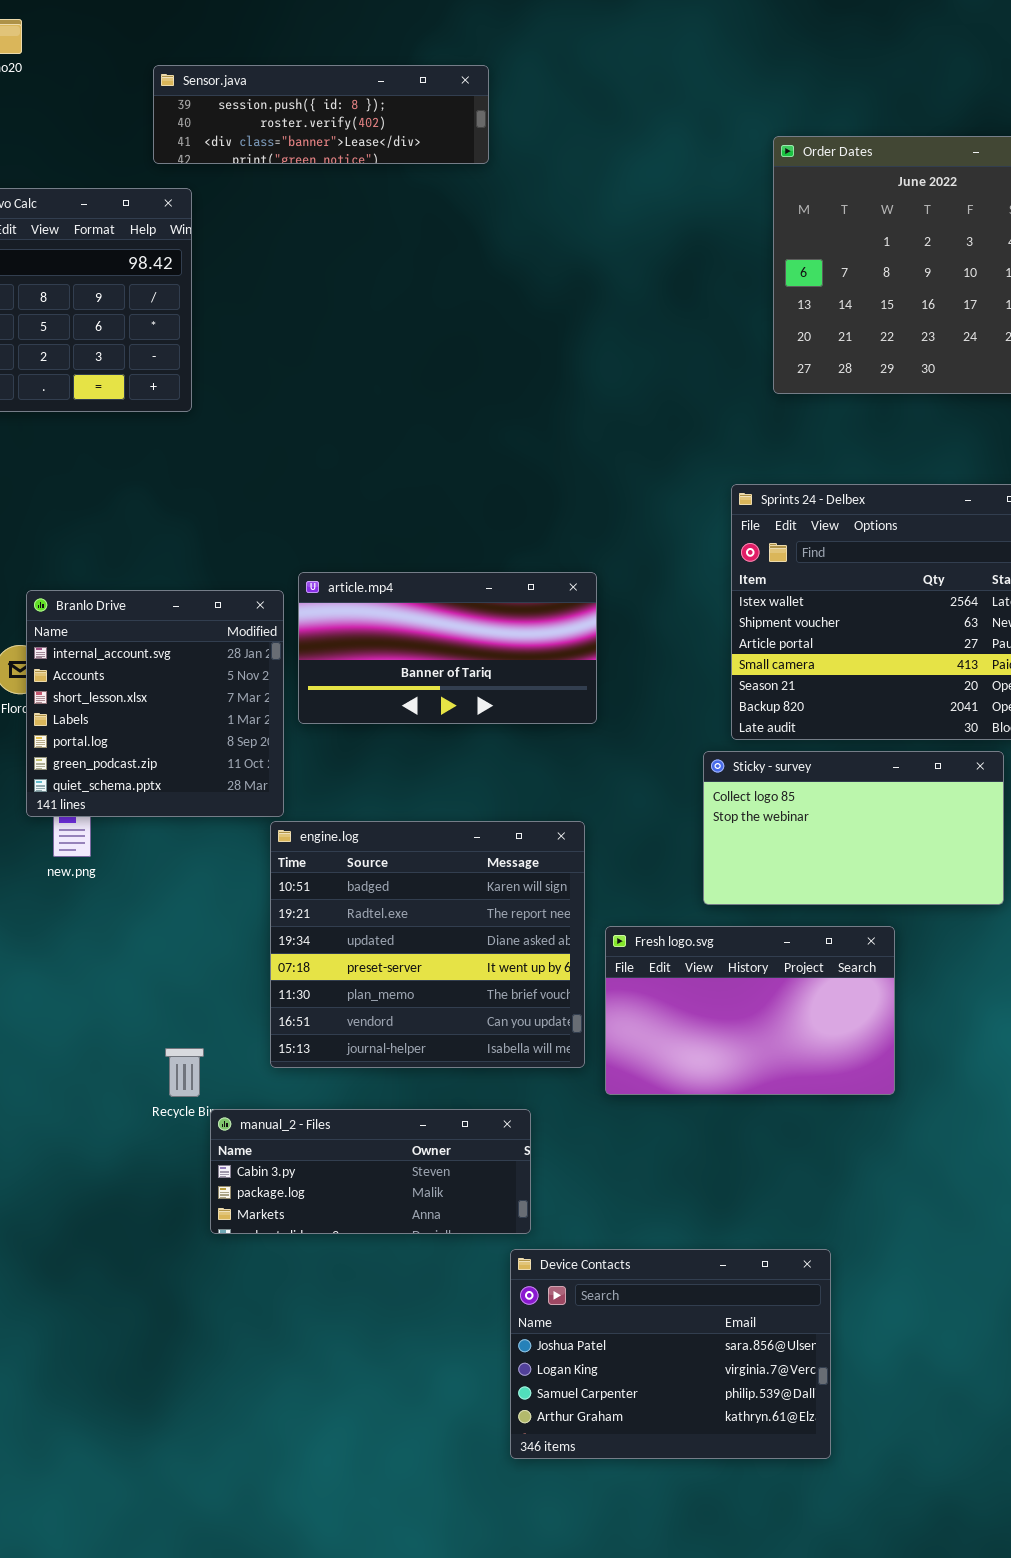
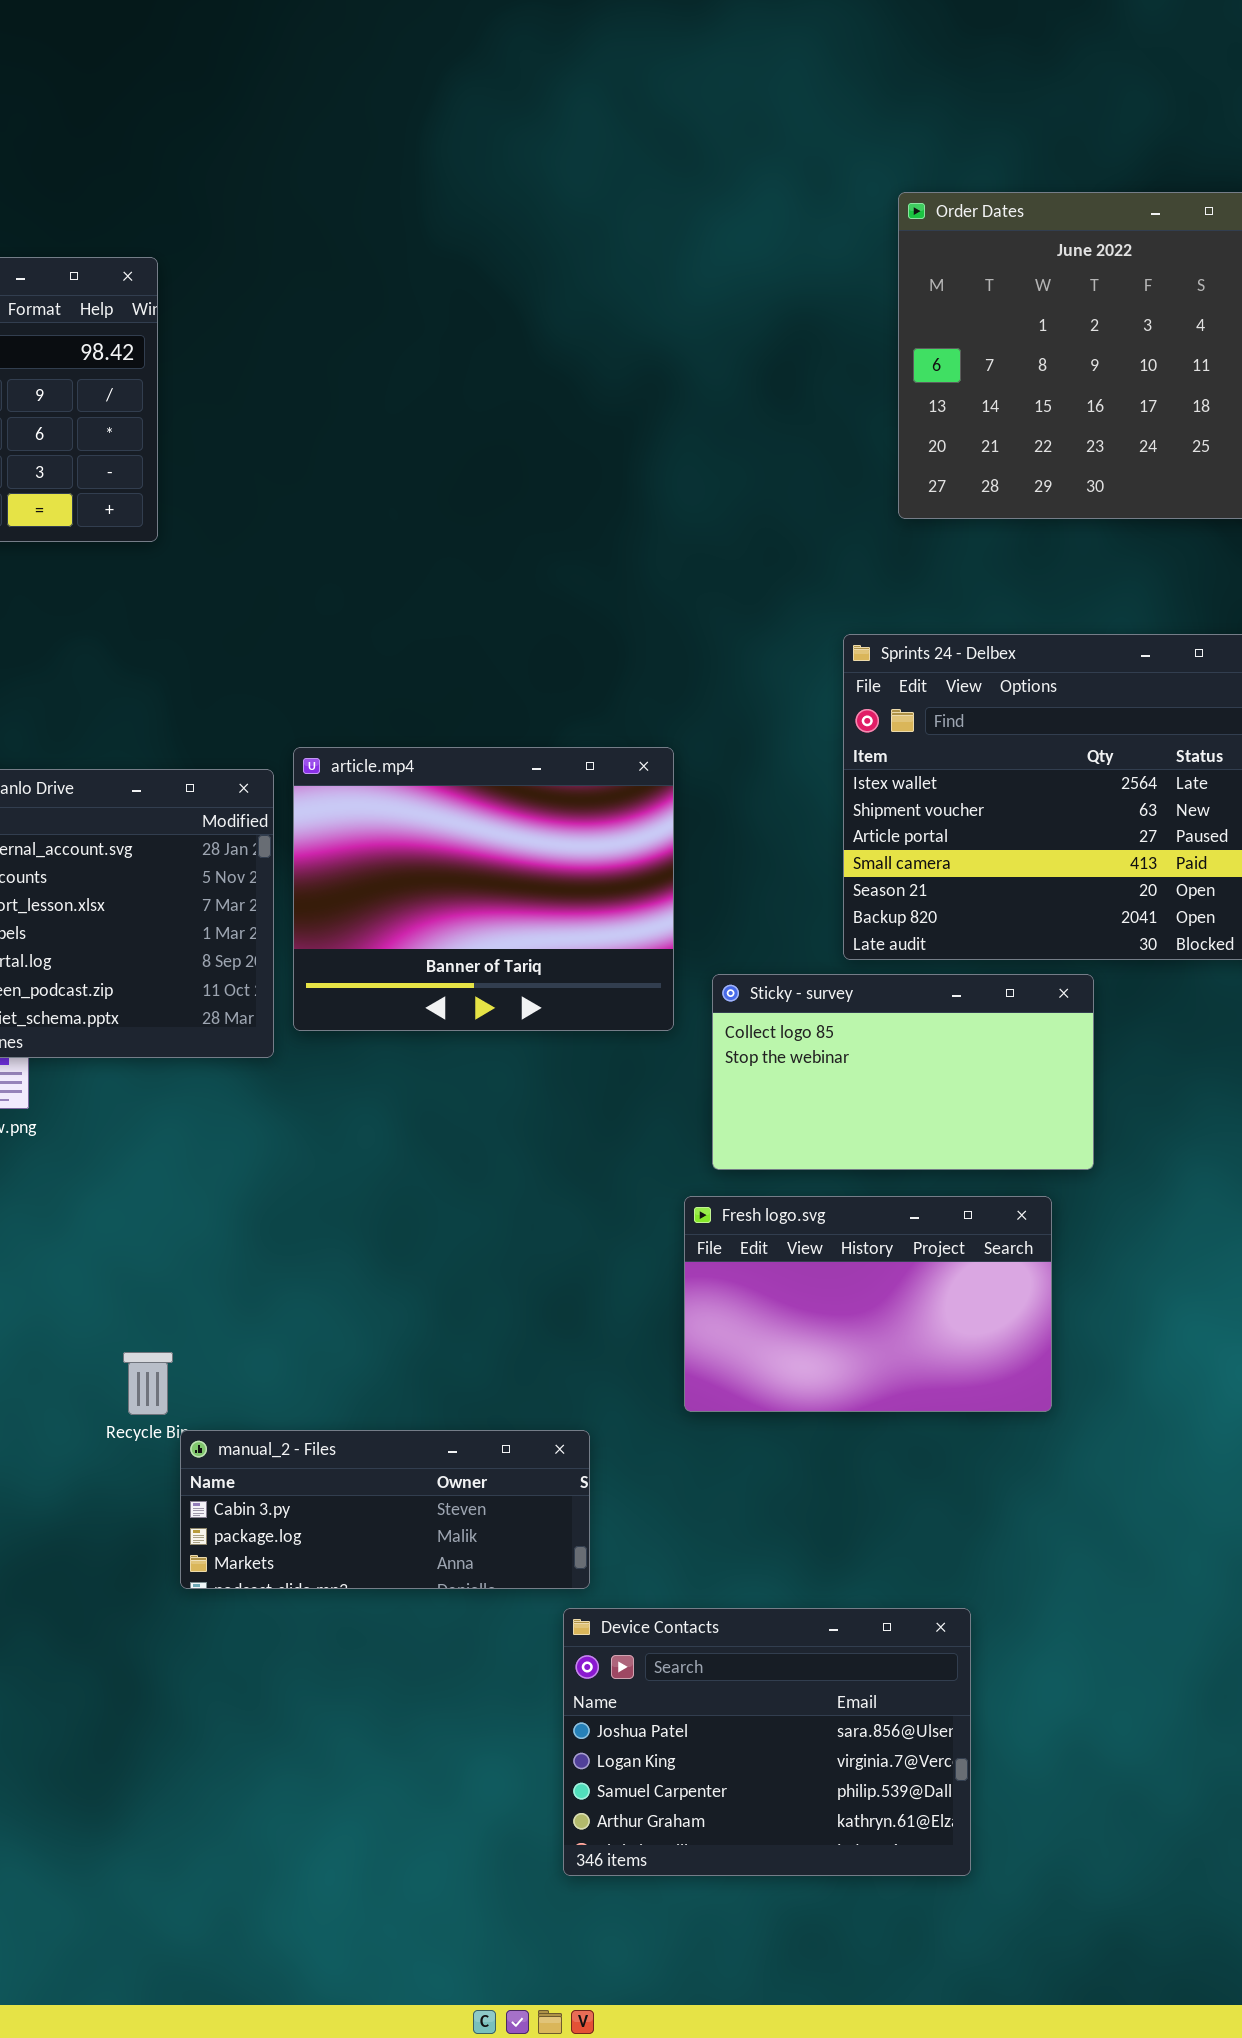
Sensor.java: [153,65,489,164] -> none, closed
article.mp4: [298,572,597,724] -> [293,747,674,1031], resized
Sticky - survey: [703,751,1004,905] -> [712,974,1094,1170], moved
engine.log: [270,821,585,1068] -> none, closed

